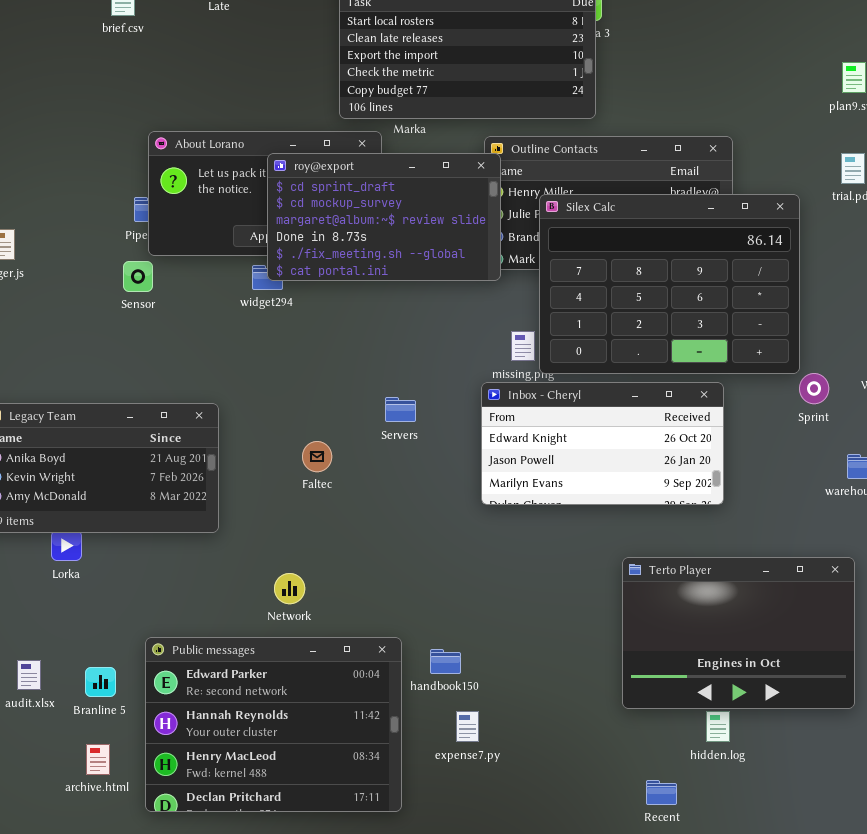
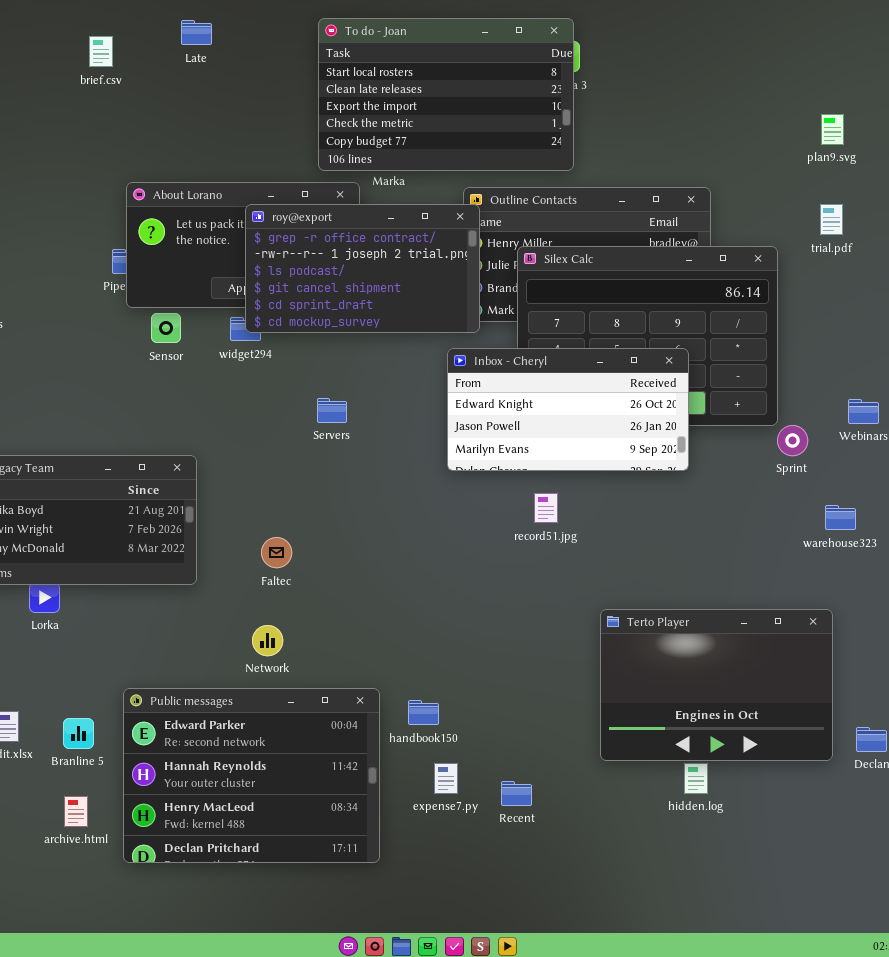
roy@export: [267,153,501,281] -> [245,204,480,333], scrolled up 4 rows
Sensor: [123,261,153,292] -> [151,313,181,343], moved
Inbox - Cheryl: [481,382,724,505] -> [447,348,689,471], moved
Servers: [385,397,416,422] -> [317,398,347,423], moved
Faltec: [302,441,332,472] -> [261,537,292,568], moved
Recent: [646,780,677,805] -> [501,781,532,806], moved

